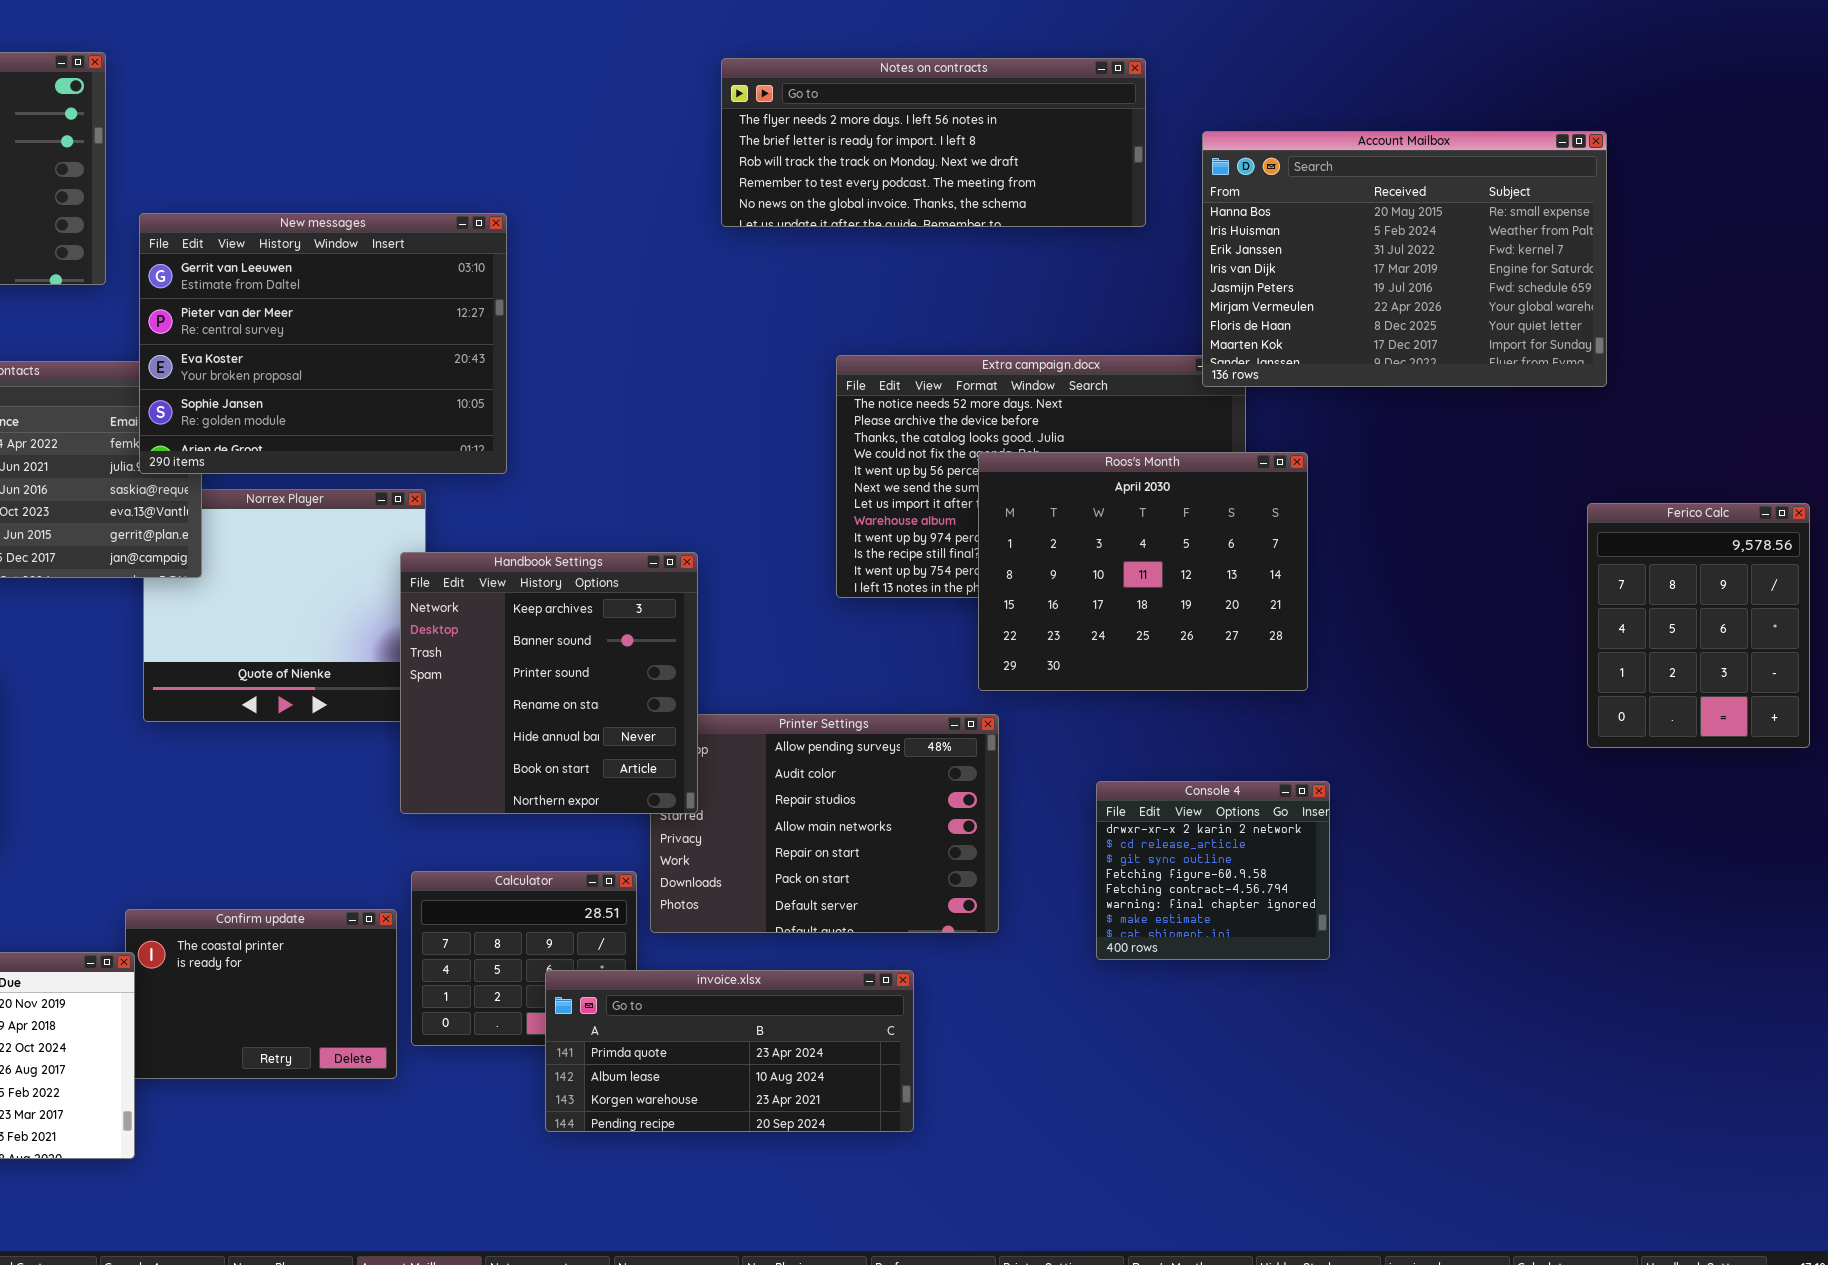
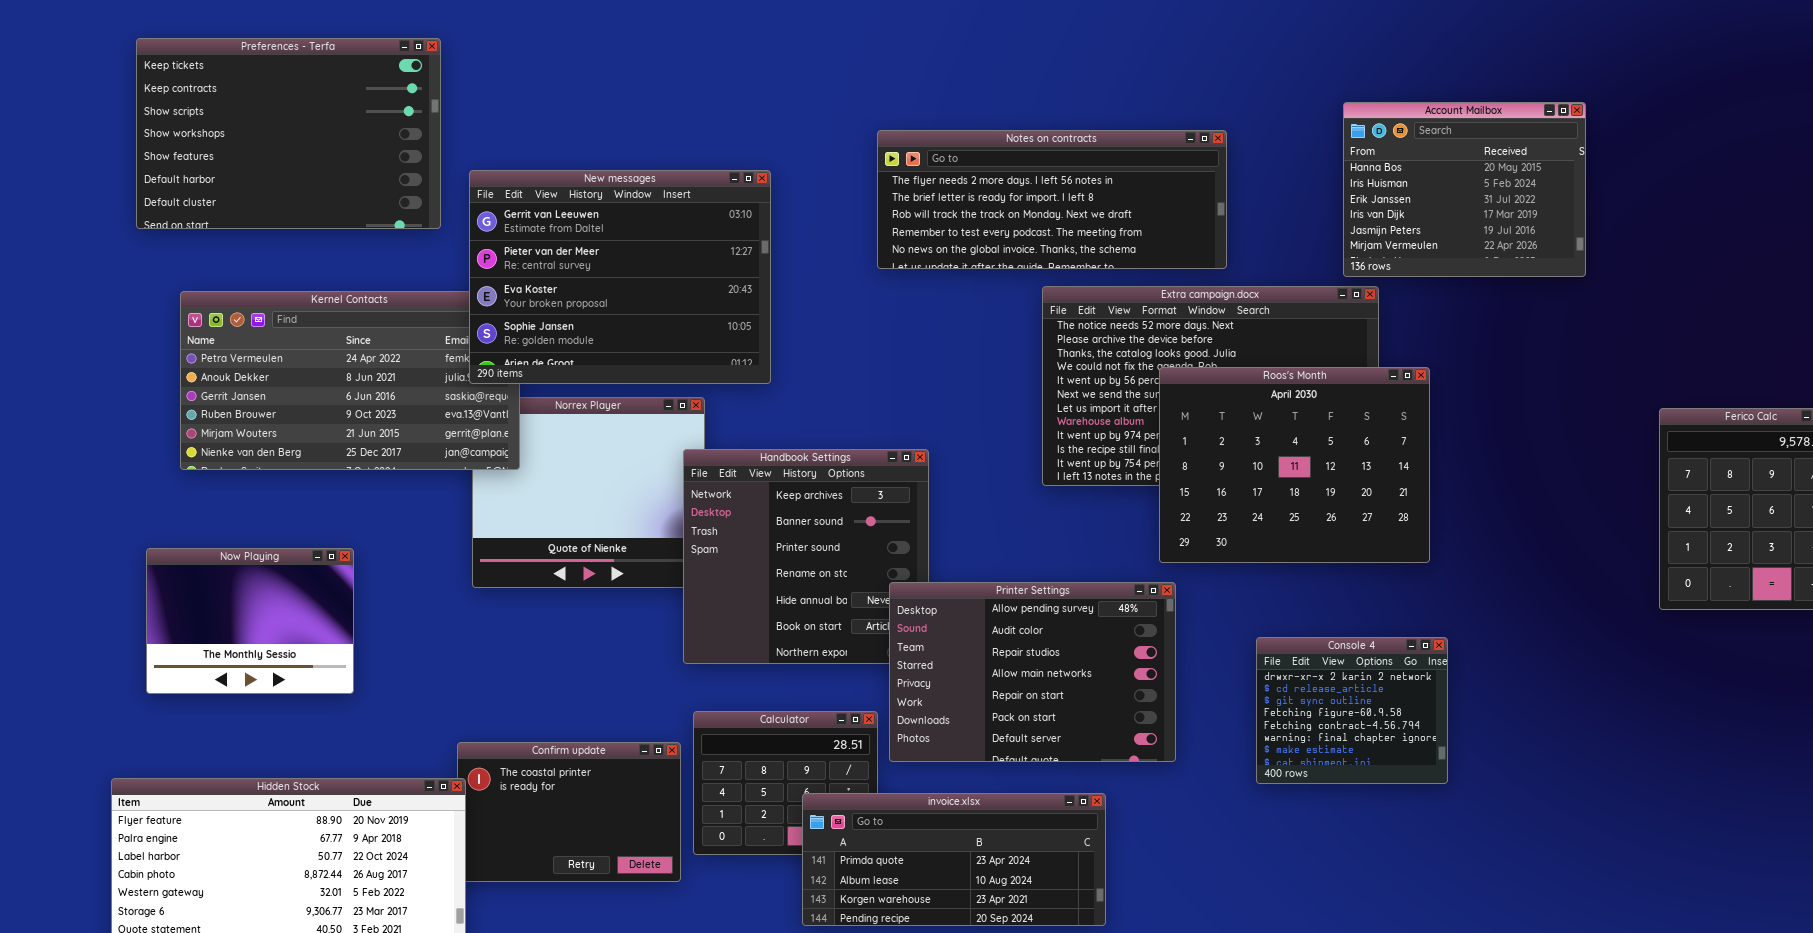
Notes on contracts: [721,58,1146,227] -> [877,130,1227,269], moved
Account Mailbox: [1202,131,1607,387] -> [1343,102,1586,277], resized
Printer Settings: [650,714,999,933] -> [889,582,1176,762], raised

